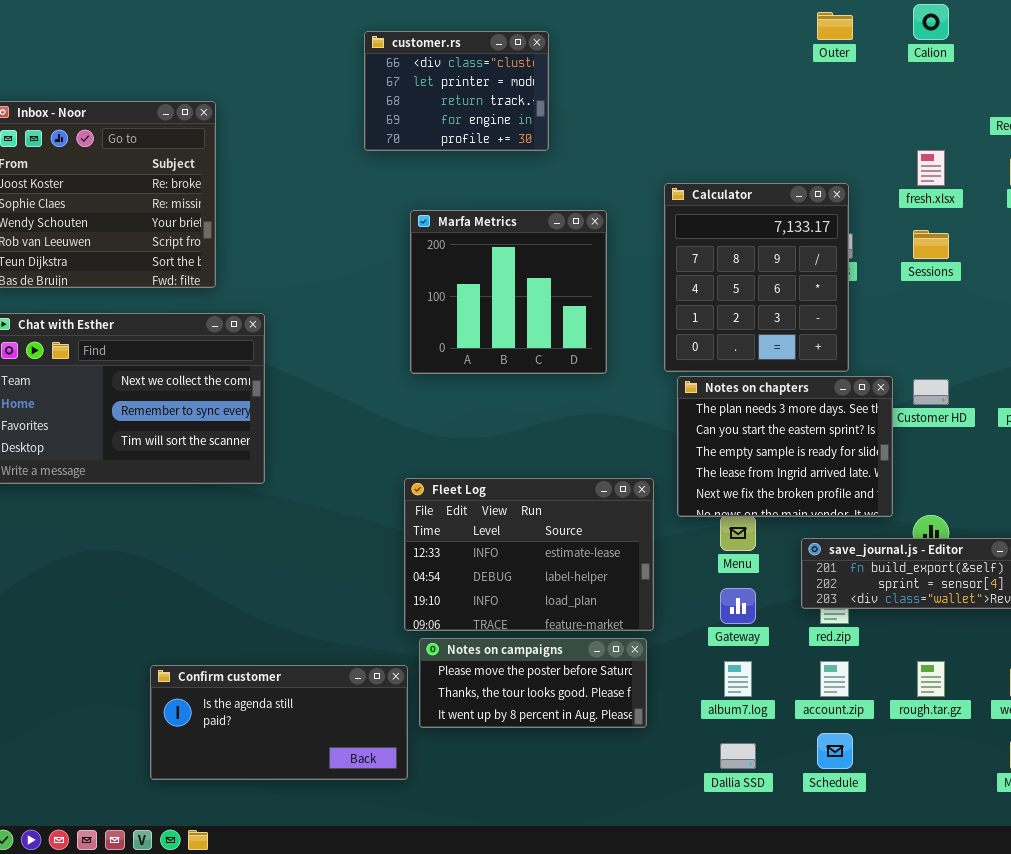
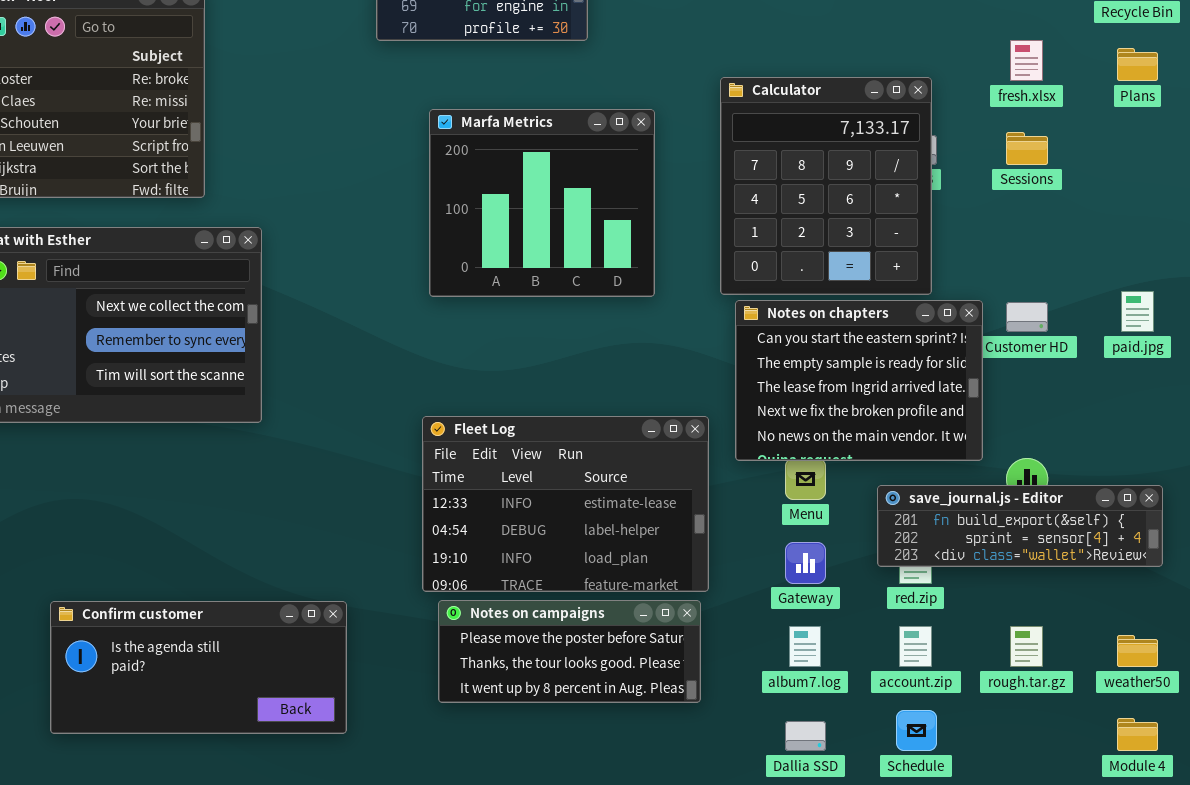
Notes on chapters: [677,376,893,517] -> [735,300,983,461], scrolled down 1 row
Confirm customer: [150,665,408,780] -> [50,601,347,734], moved

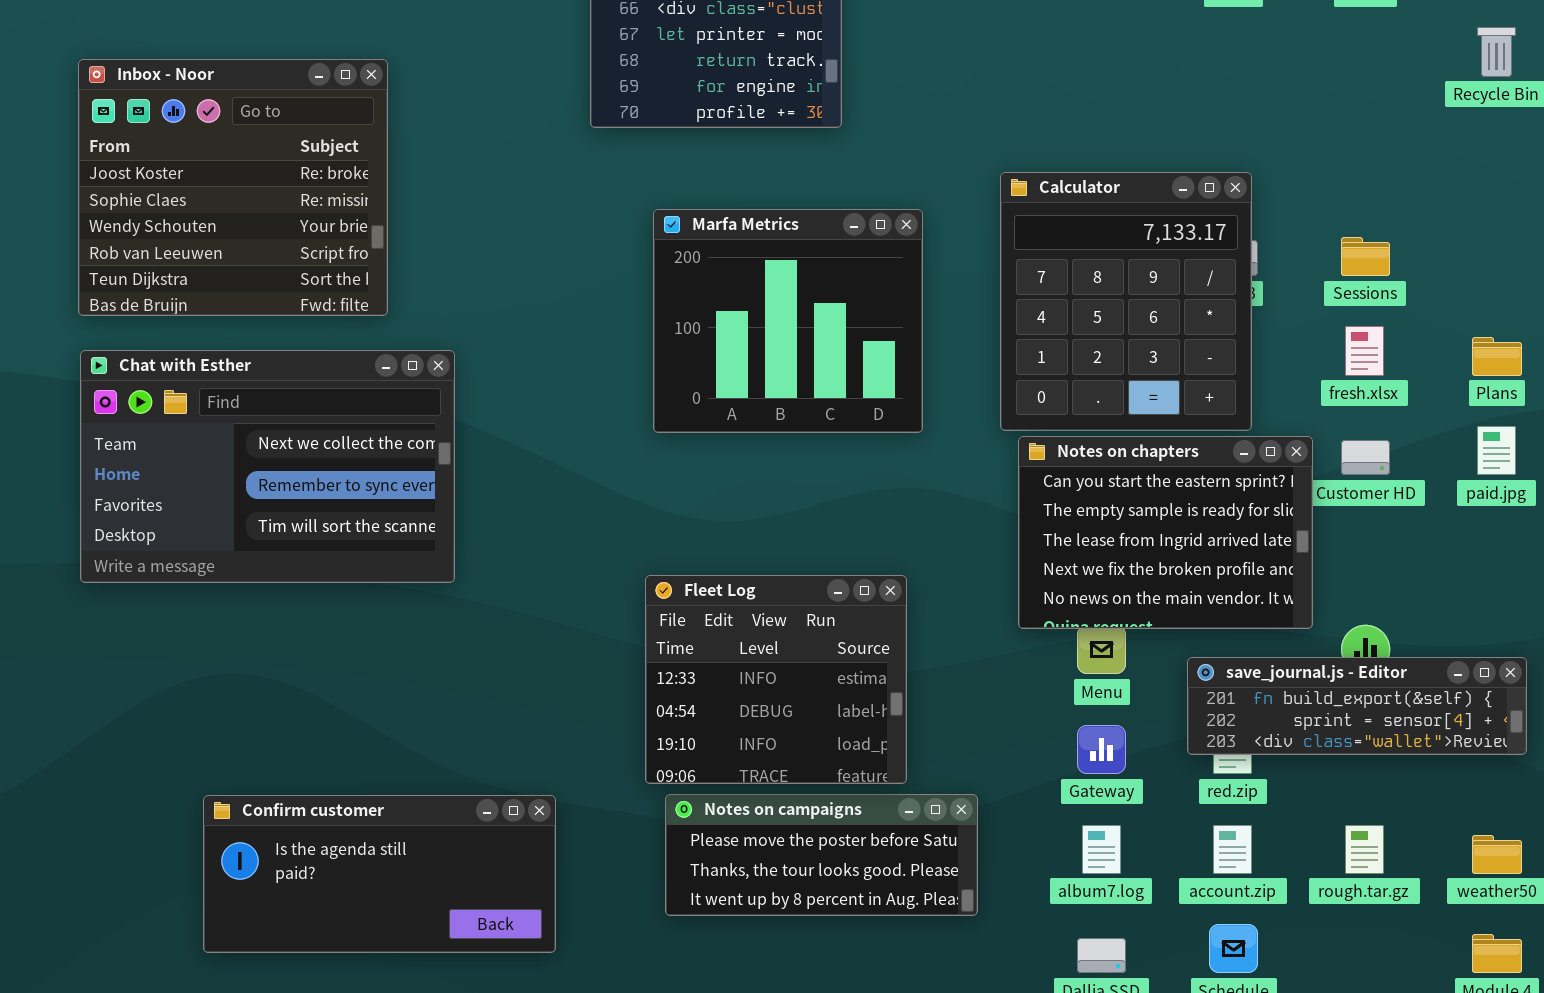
fresh.xlsx: [1010,40,1043,81] -> [1345,326,1384,376], moved
Plans: [1117,48,1158,81] -> [1472,337,1522,376], moved
Fleet Log: [422,416,709,592] -> [645,575,907,784], resized

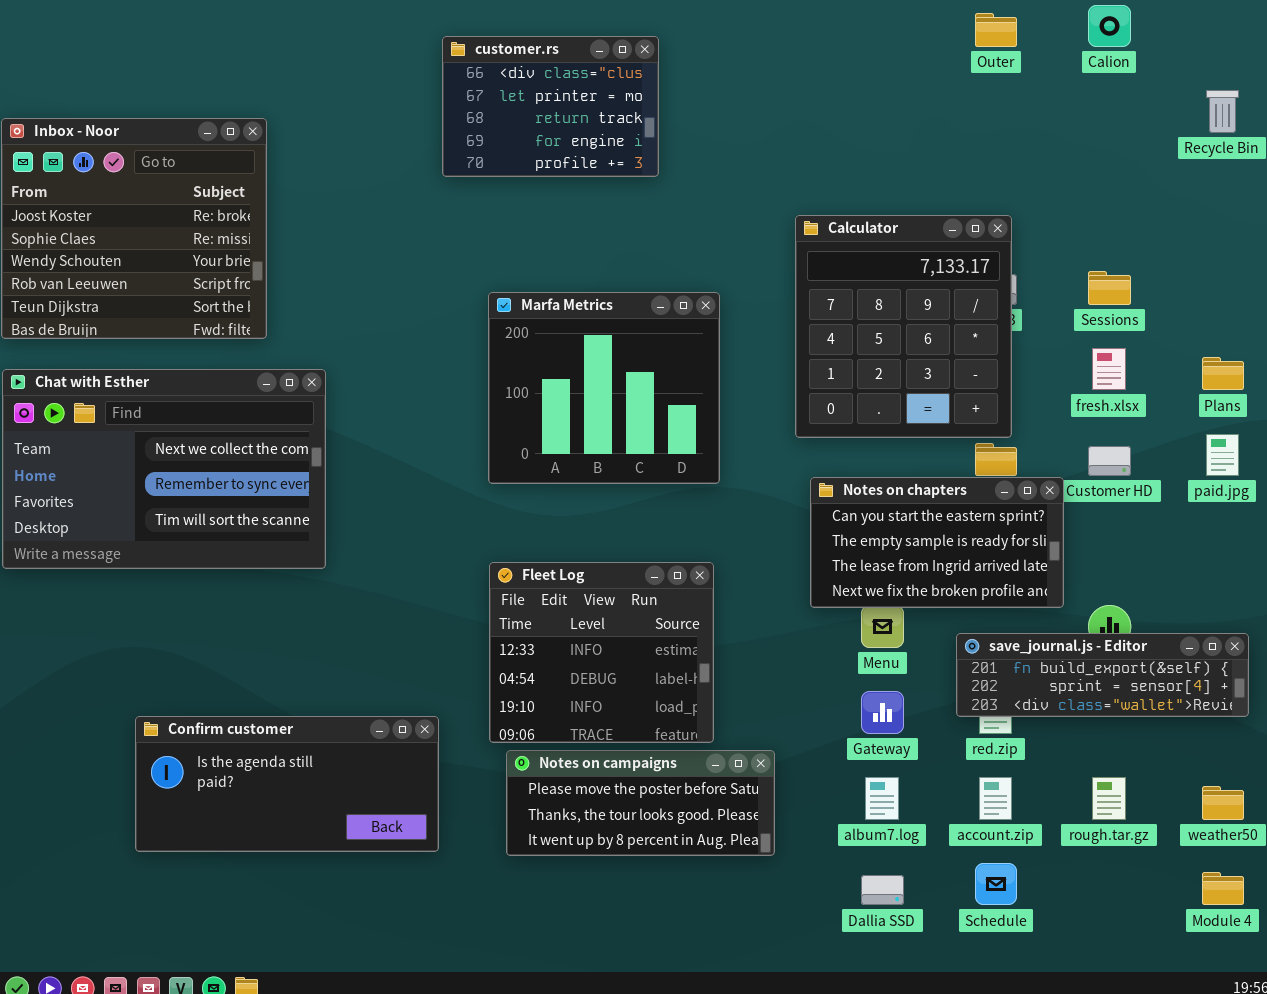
Marfa Metrics: [653,209,923,433] -> [488,292,720,484], moved
Notes on chapters: [1018,436,1313,629] -> [810,477,1064,608], resized
Confirm customer: [203,795,556,953] -> [135,716,439,852], moved

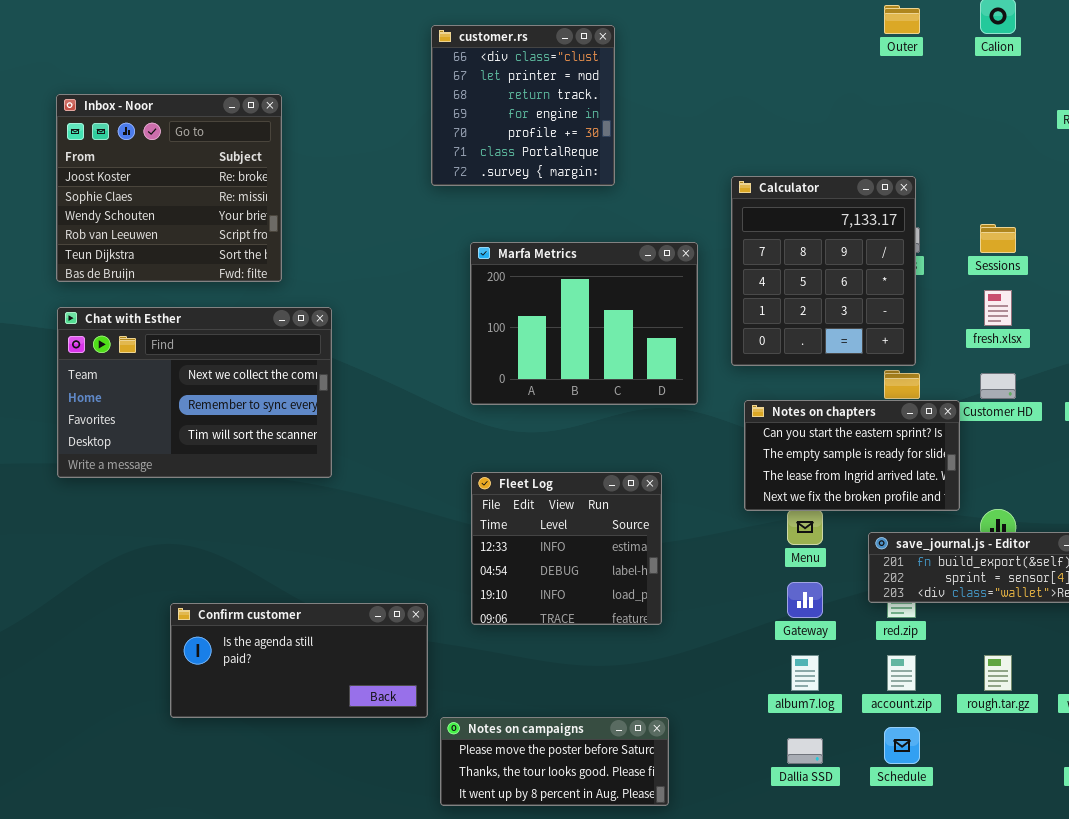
customer.rs: [442,36,659,177] -> [431,25,615,186], resized
Marfa Metrics: [488,292,720,484] -> [470,242,698,405], resized
Notes on campaigns: [506,750,775,856] -> [440,717,669,806], moved

